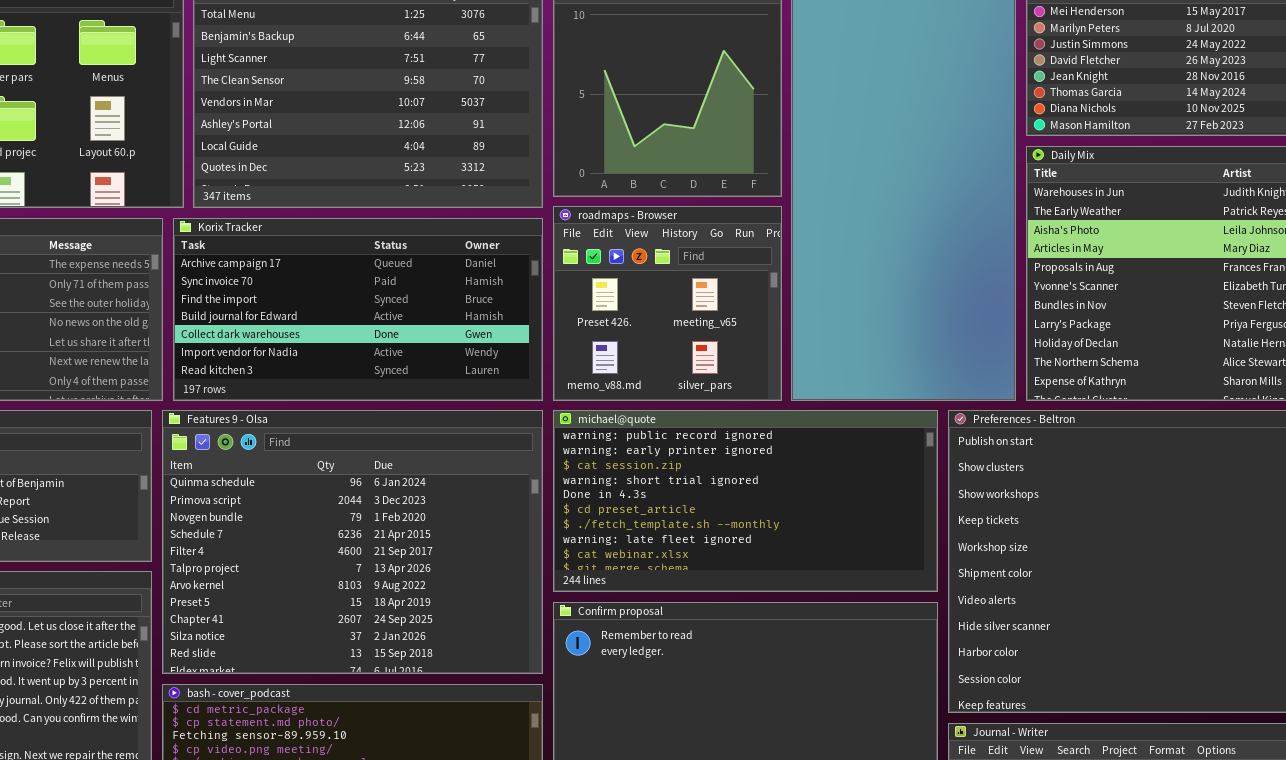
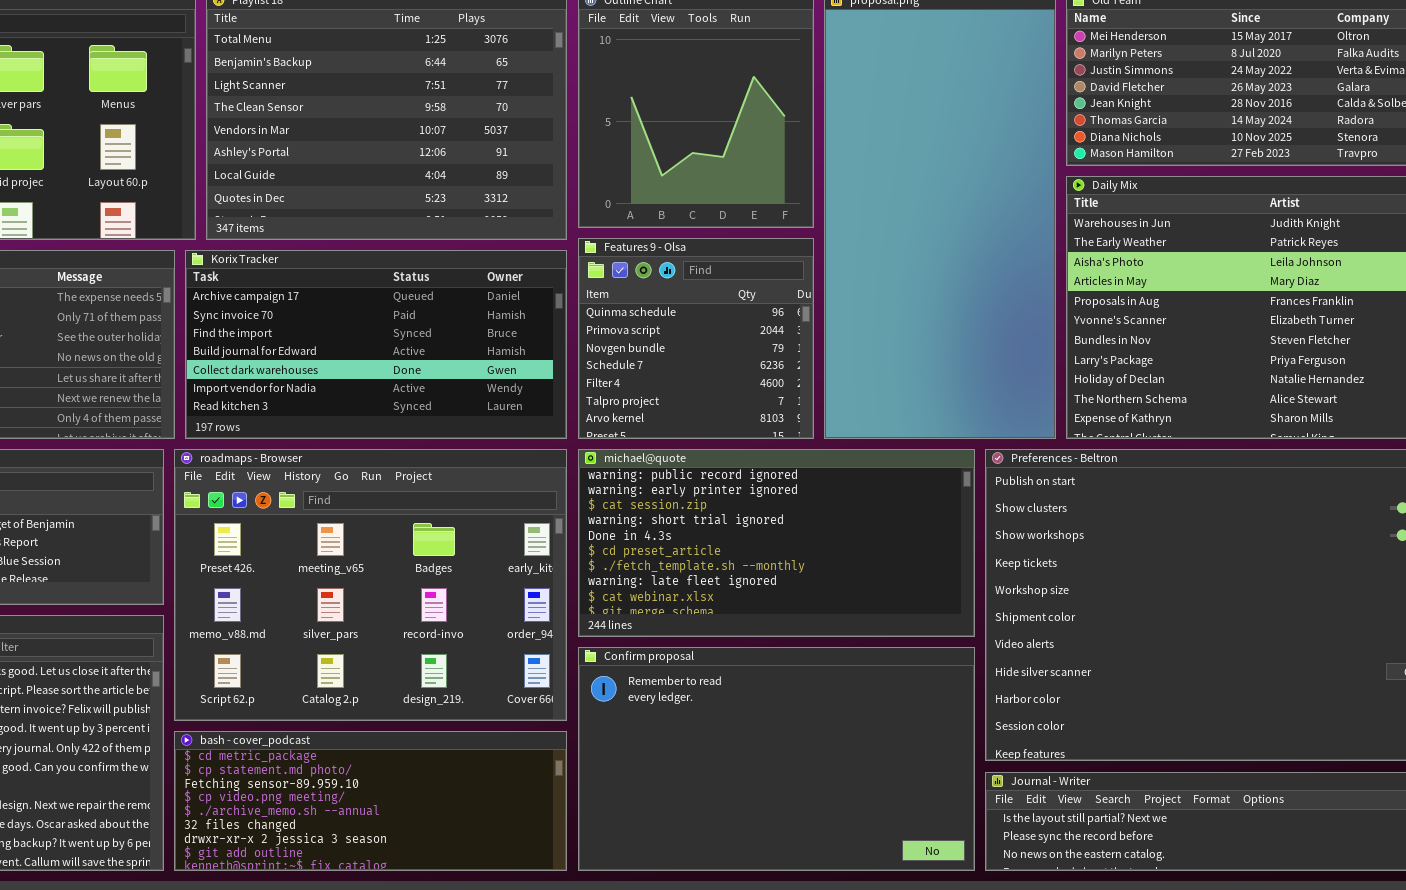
roadmaps - Browser: [553,206,782,401] -> [174,449,567,721], moved, resized
Features 9 - Olsa: [162,410,543,674] -> [578,238,814,439], moved, resized

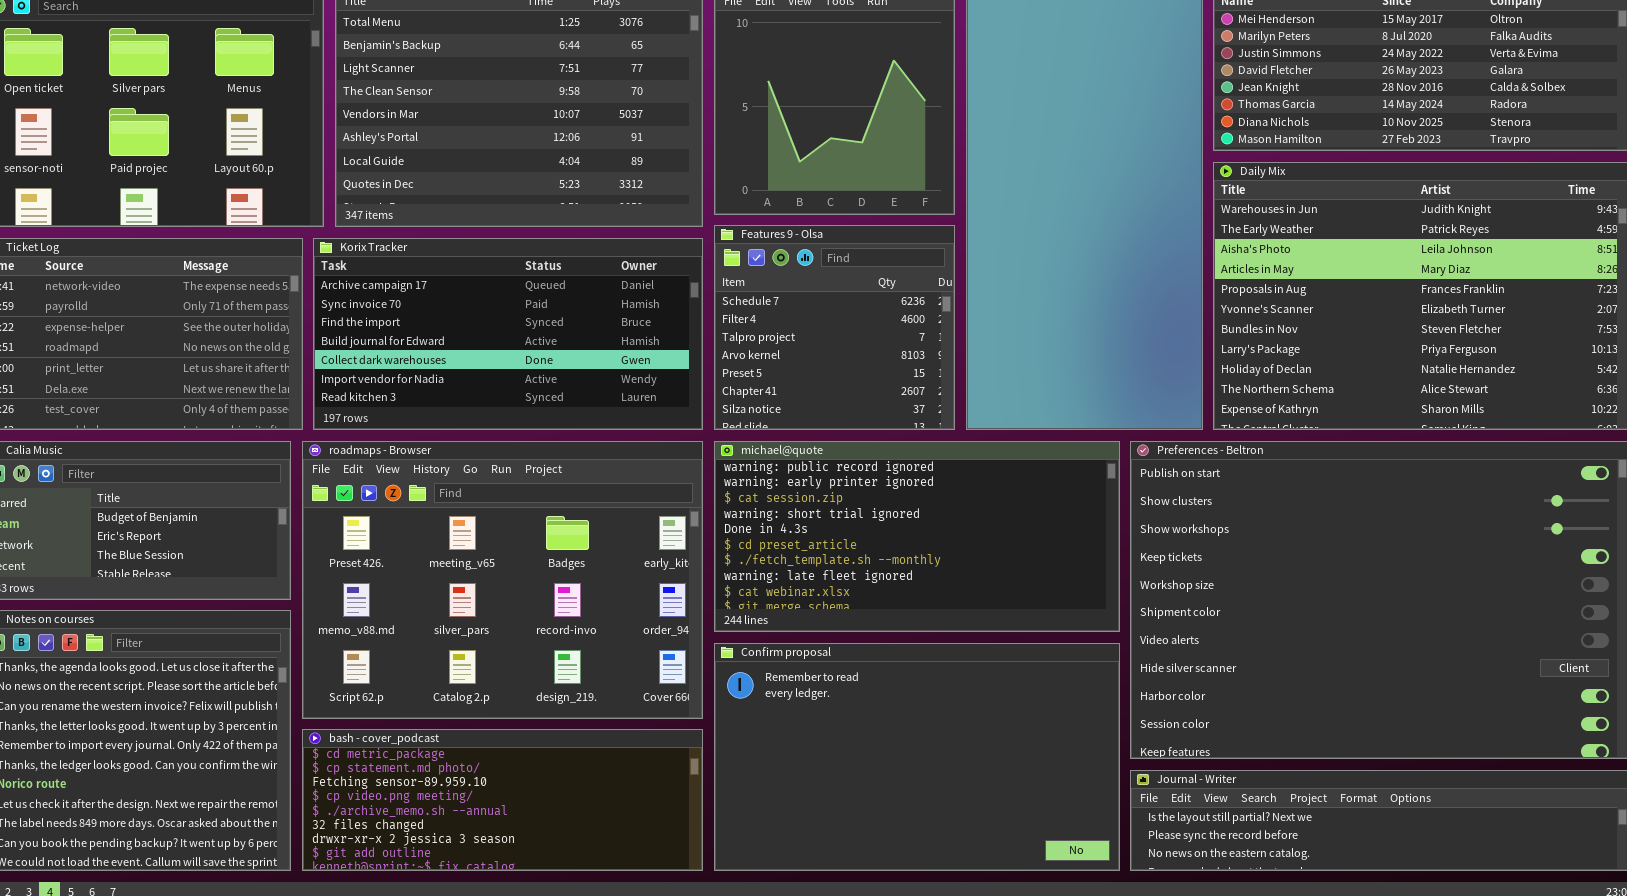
Features 9 - Olsa: [578,238,814,439] -> [714,225,955,430], scrolled down 3 rows

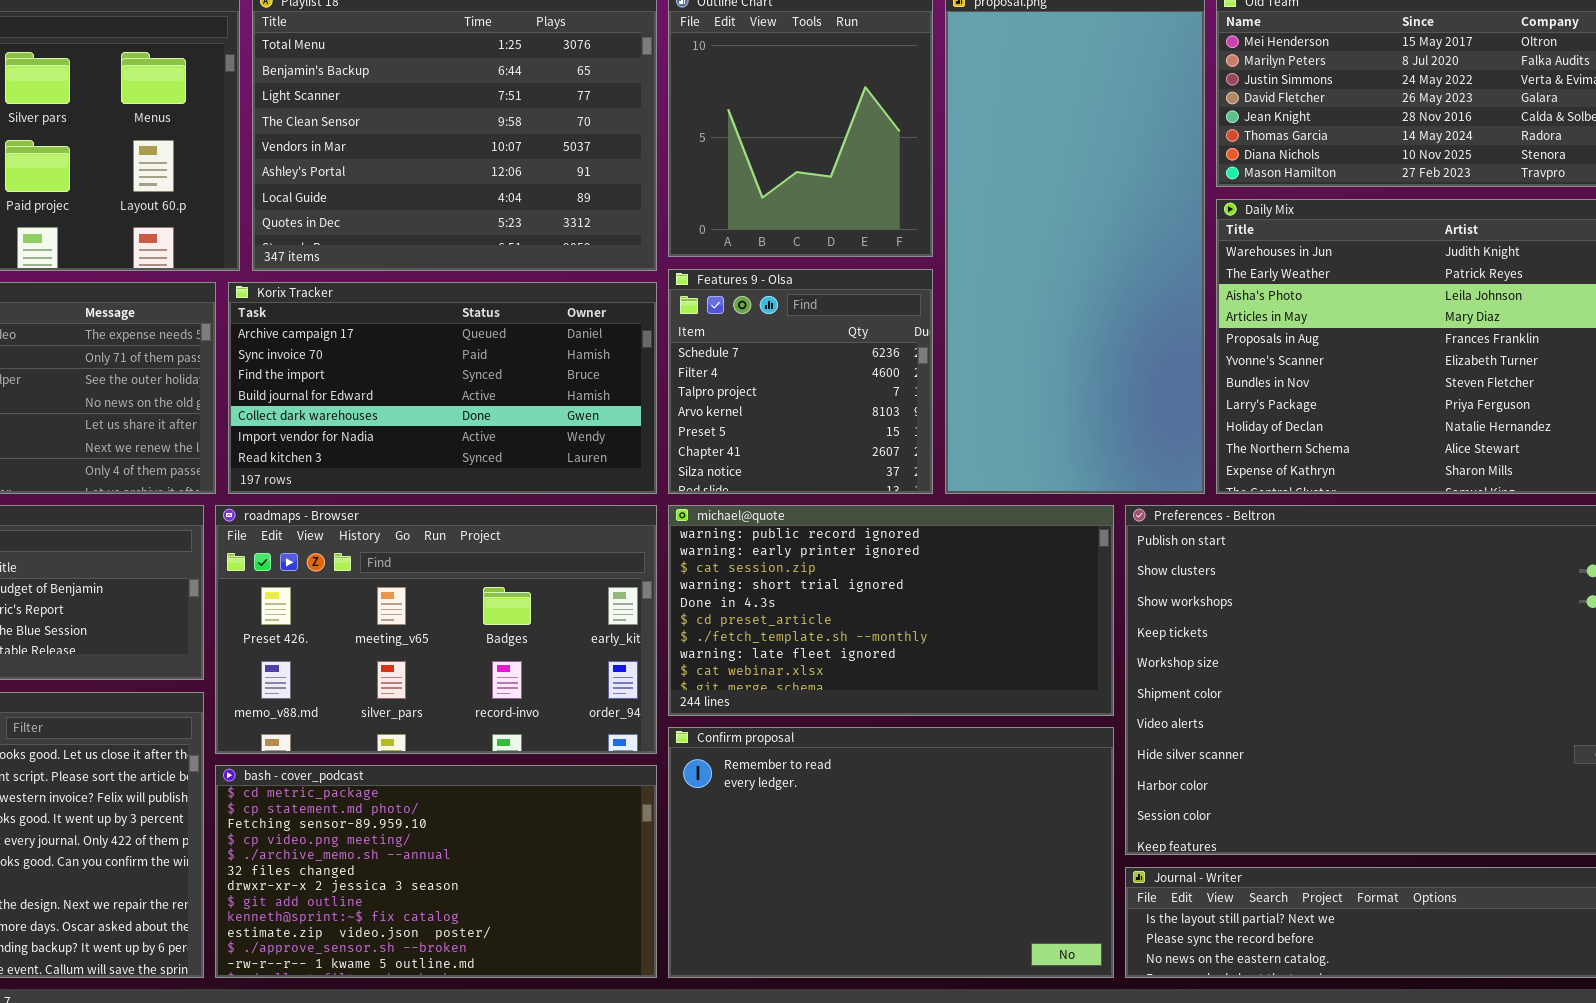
roadmaps - Browser: [302,441,703,719] -> [215,505,657,754], resized
bash - cover_podcast: [302,729,703,871] -> [215,765,657,978], resized

